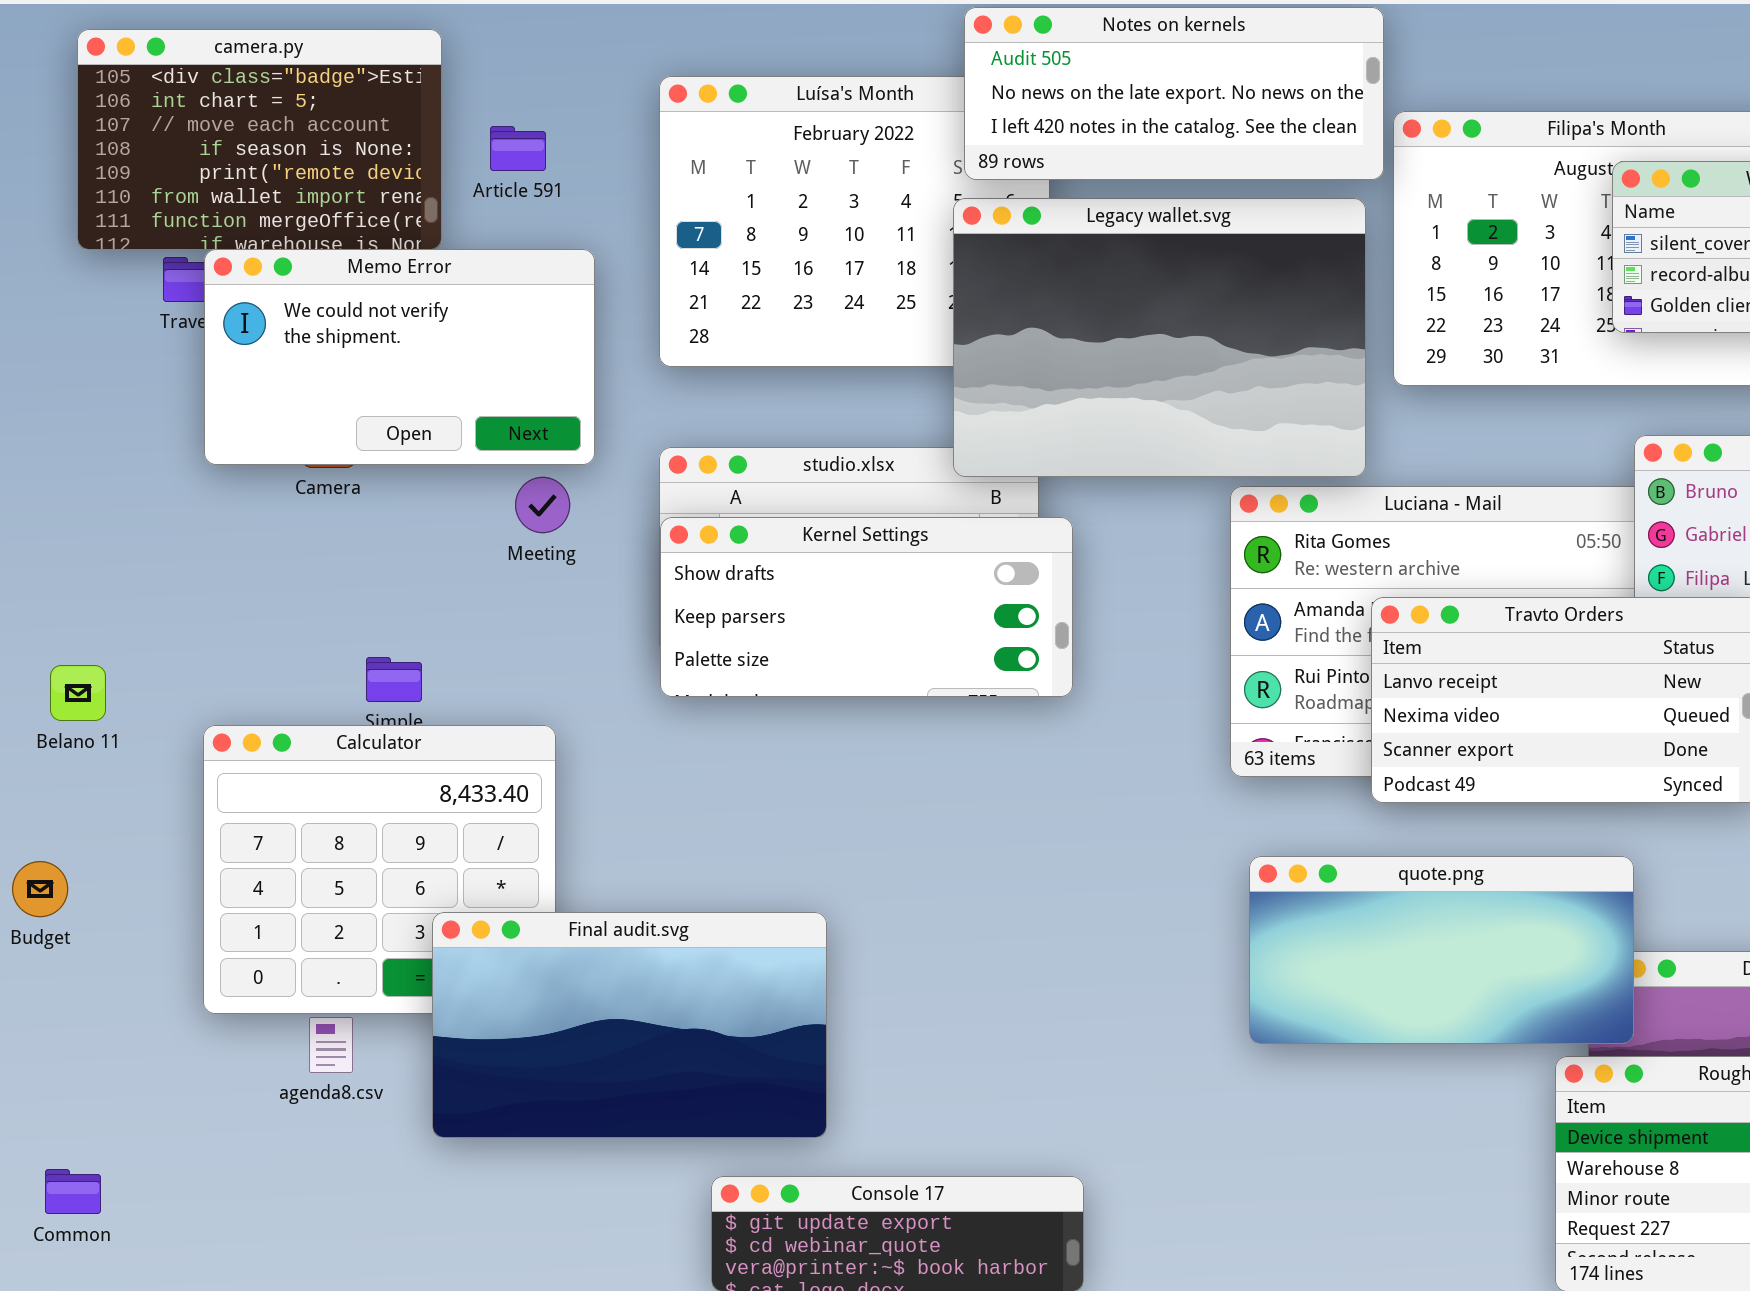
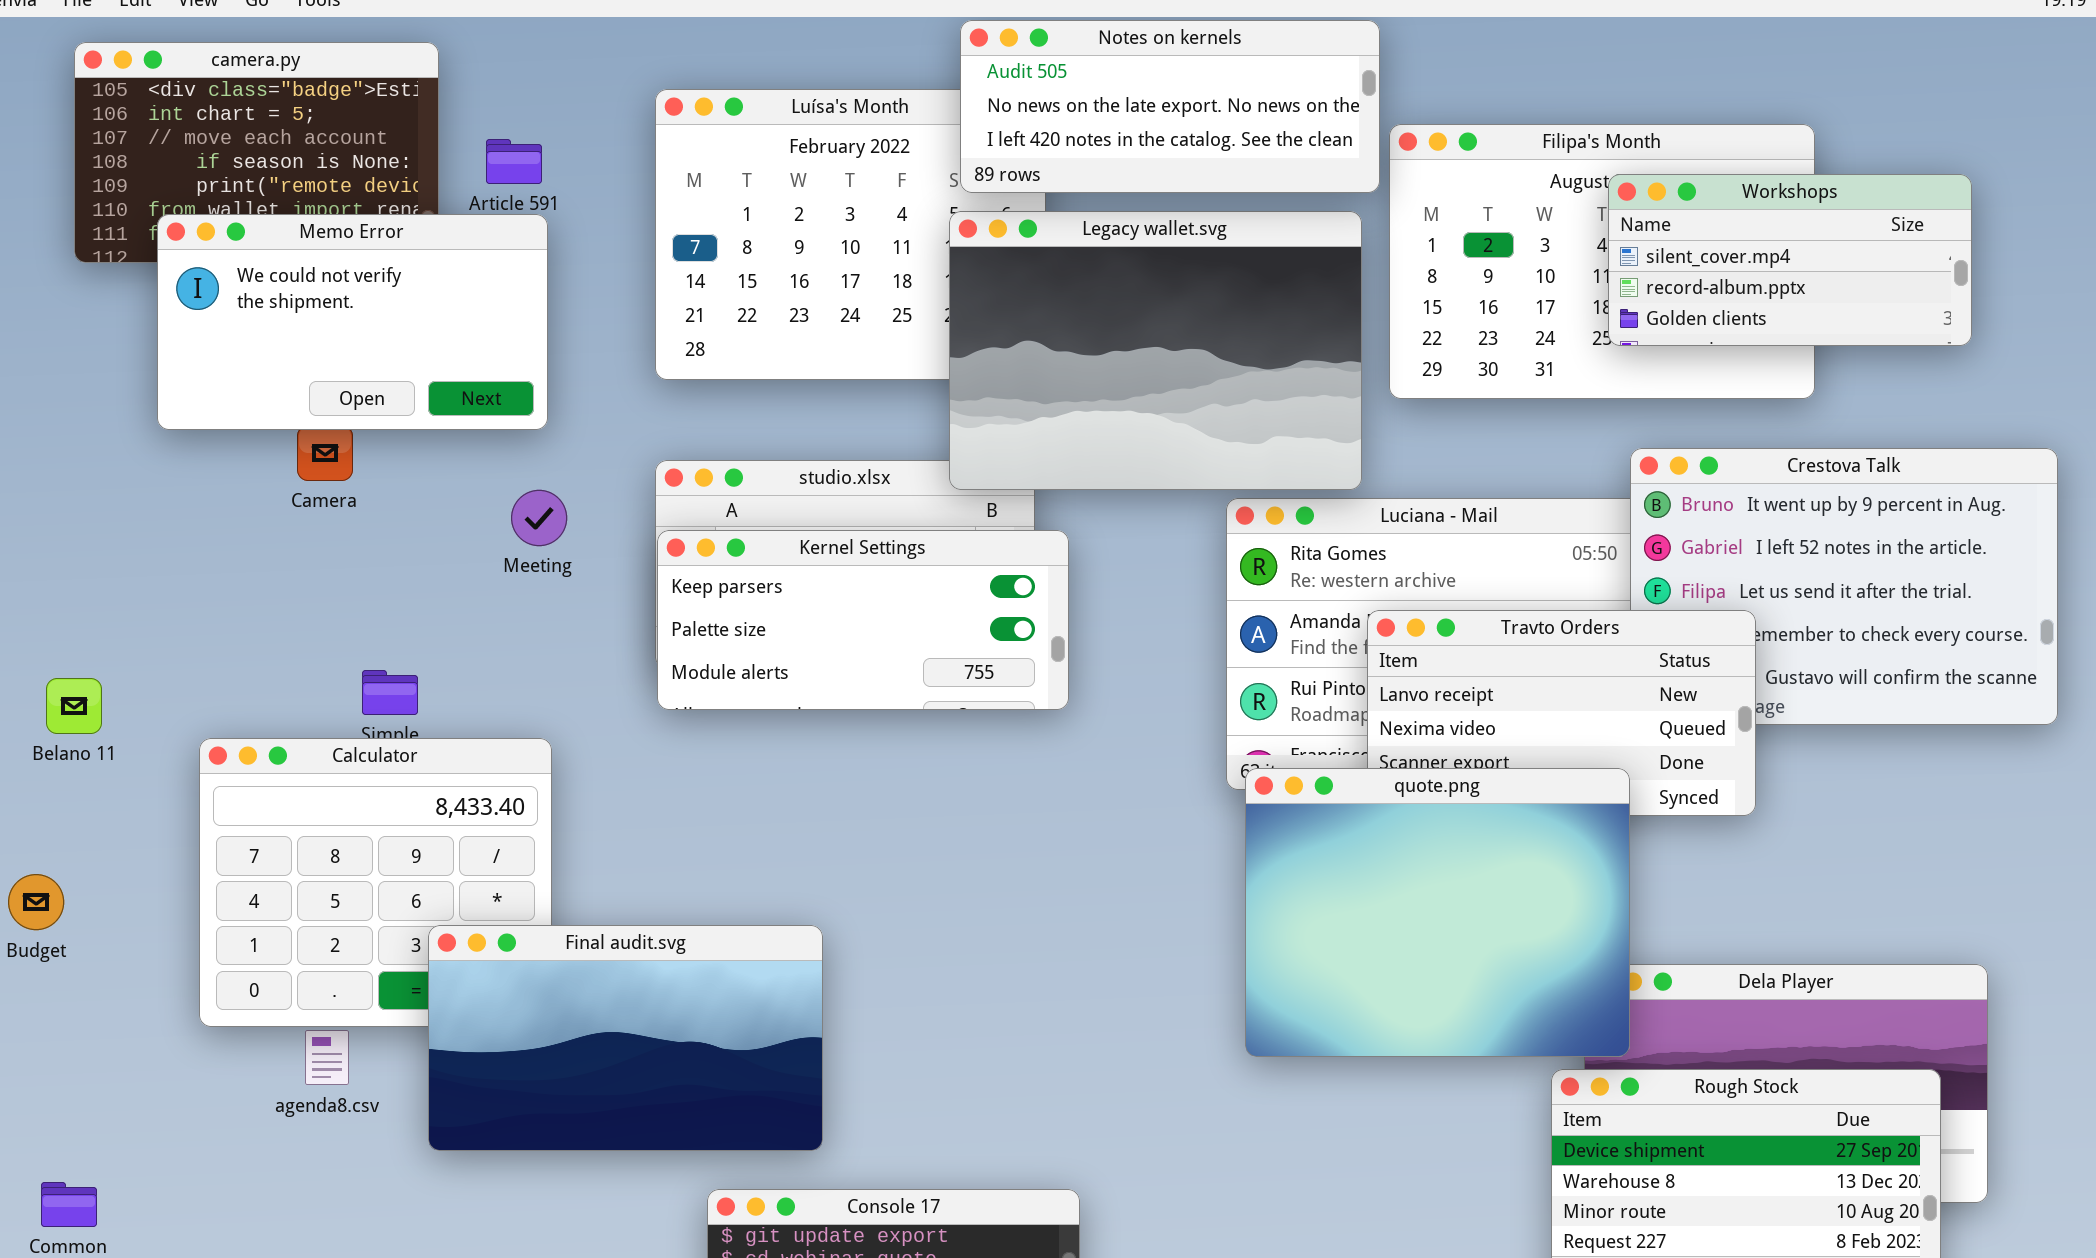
Memo Error: [204,249,595,465] -> [157,214,548,430], moved
Kernel Settings: [660,517,1073,697] -> [657,530,1069,710], scrolled down 1 row
quote.png: [1249,856,1634,1044] -> [1245,768,1630,1057], resized

